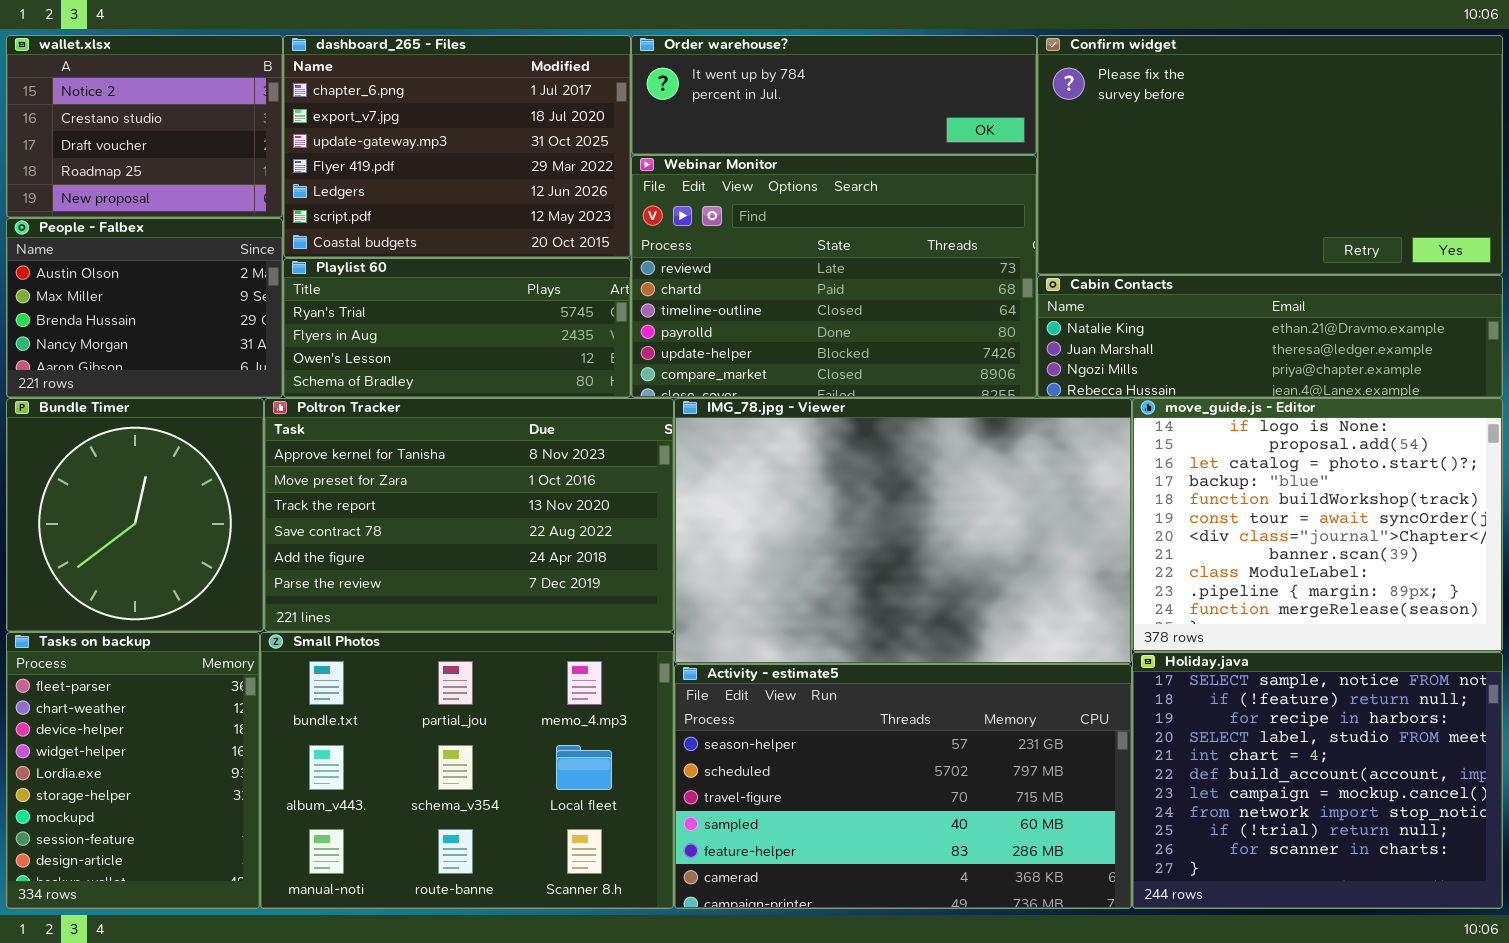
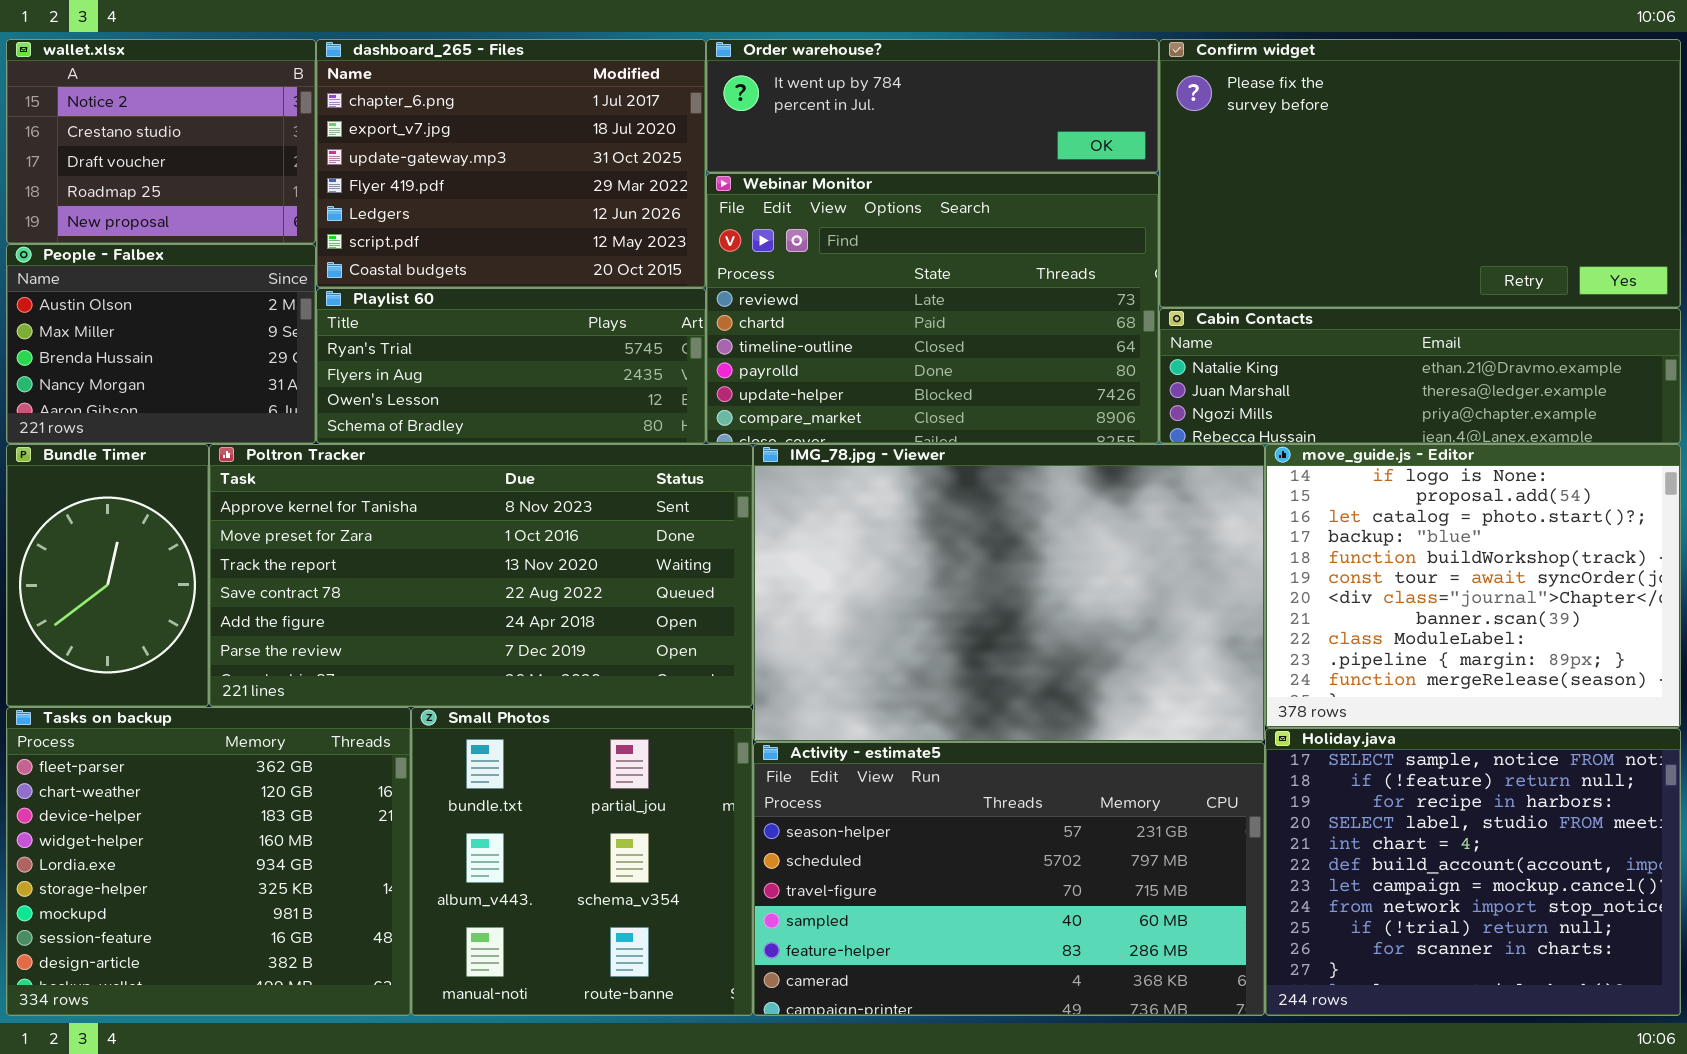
Bundle Timer: [6,398,264,632] -> [6,444,209,707], resized
Poltron Tracker: [264,398,674,632] -> [209,444,753,707], resized
Tasks on backup: [6,632,260,909] -> [6,707,411,1016], resized
Small Photos: [260,632,674,909] -> [411,707,753,1016], resized

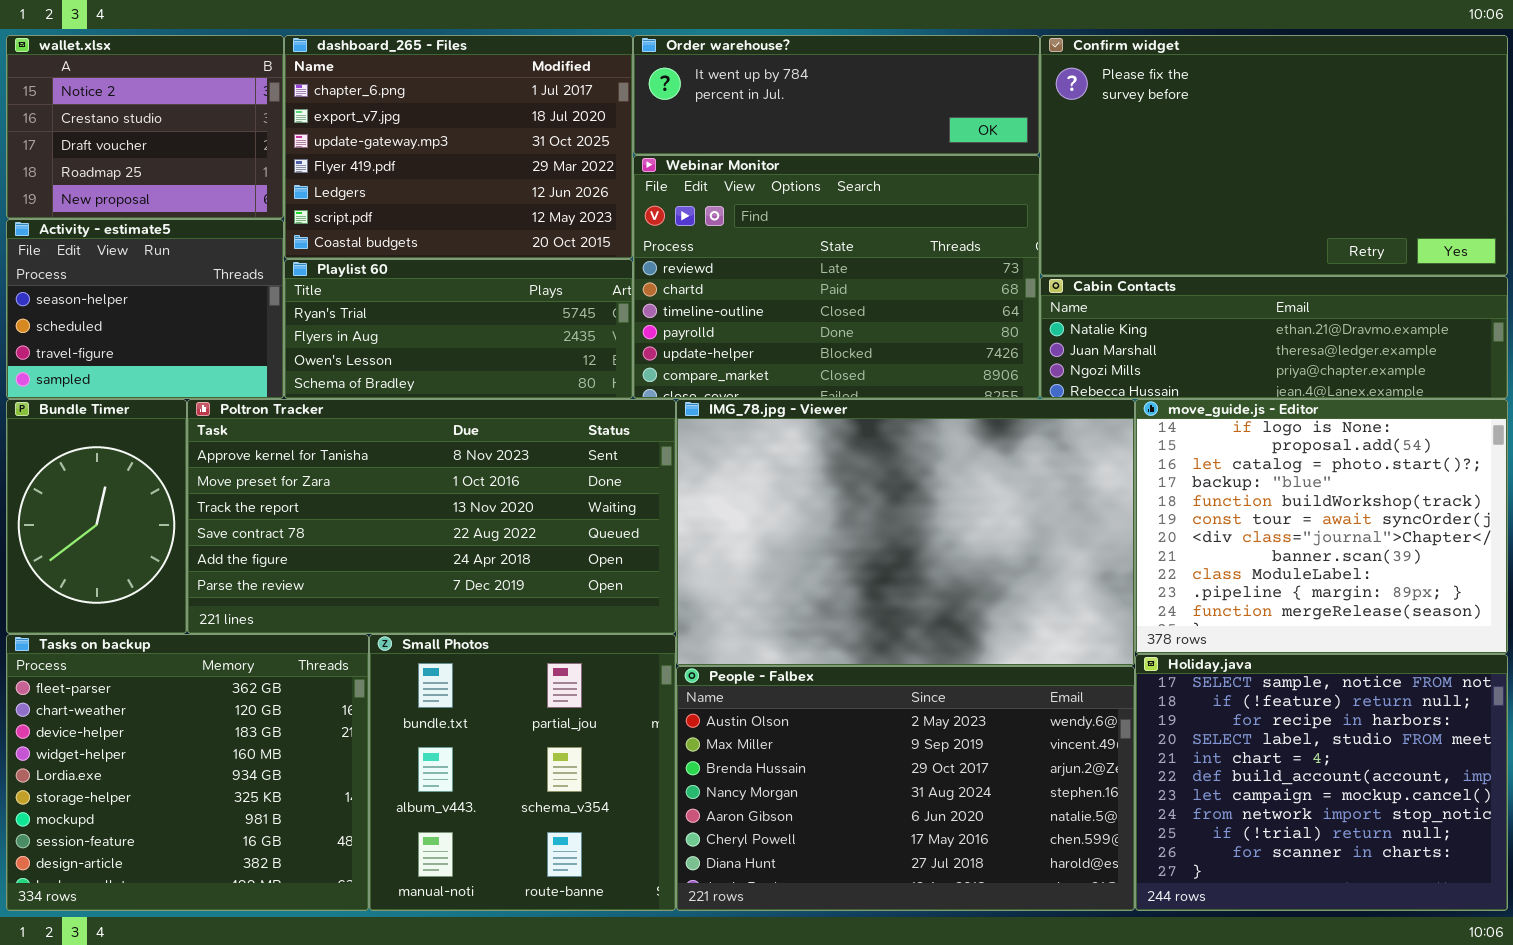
People - Falbex: [6,244,316,444] -> [676,666,1135,911], moved, resized
Activity - estimate5: [753,742,1265,1016] -> [6,219,284,399], moved, resized

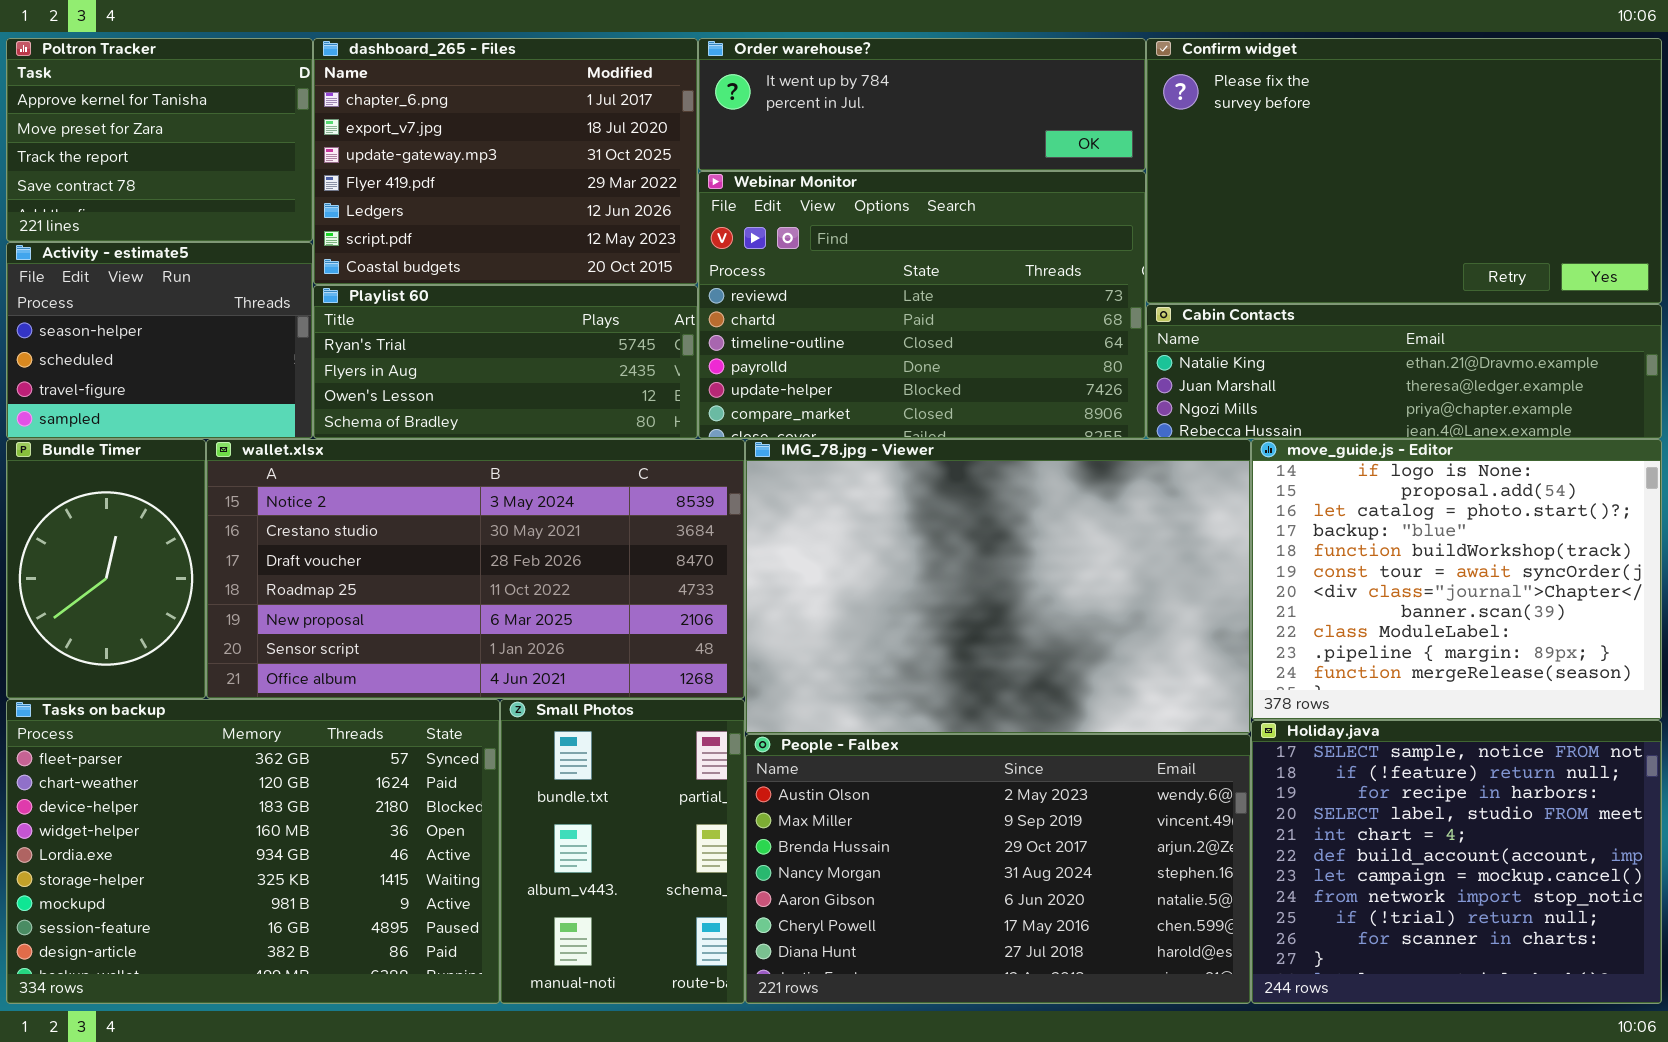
wallet.xlsx: [6,35,284,219] -> [206,439,745,699], moved, resized
Poltron Tracker: [187,399,676,634] -> [6,38,313,242], moved, resized
Tasks on backup: [6,634,369,911] -> [6,699,500,1004], resized
Small Photos: [369,634,676,911] -> [500,699,745,1004], resized

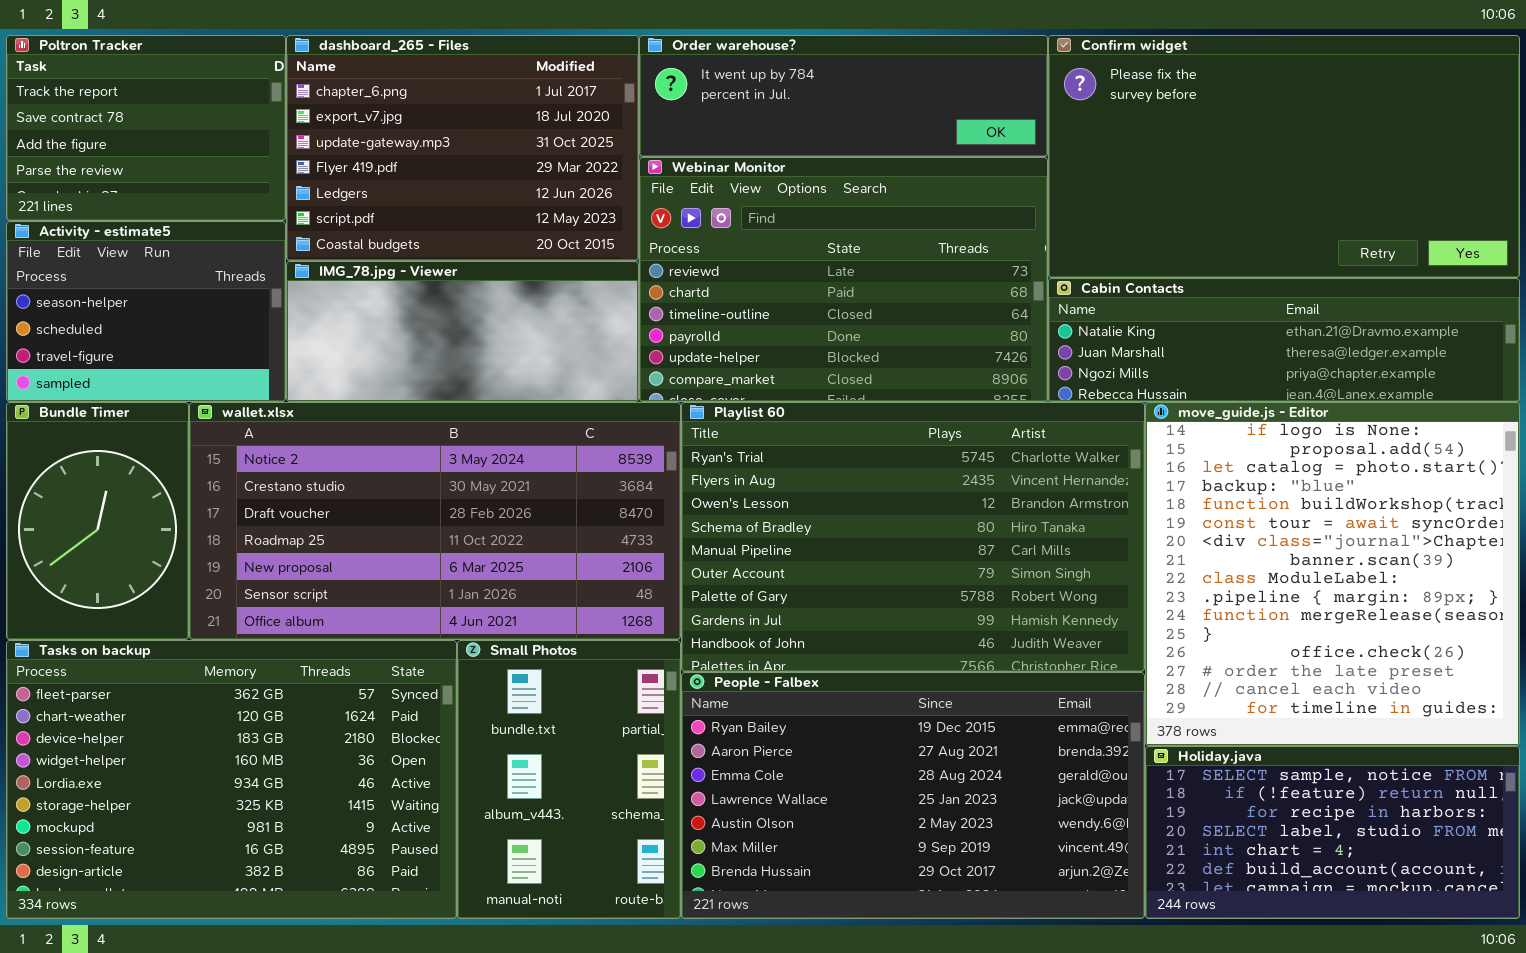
Poltron Tracker: [6,38,313,242] -> [6,35,286,221], scrolled down 2 rows
Playlist 60: [313,285,698,439] -> [681,402,1145,672], moved, resized
IMG_78.jpg - Viewer: [745,439,1251,734] -> [286,261,639,402], moved, resized
move_guide.js - Editor: [1251,439,1662,720] -> [1145,402,1520,746], resized
Holiday.java: [1251,720,1662,1004] -> [1145,746,1520,919], resized
People - Falbex: [745,734,1251,1004] -> [681,672,1145,919], scrolled up 4 rows

